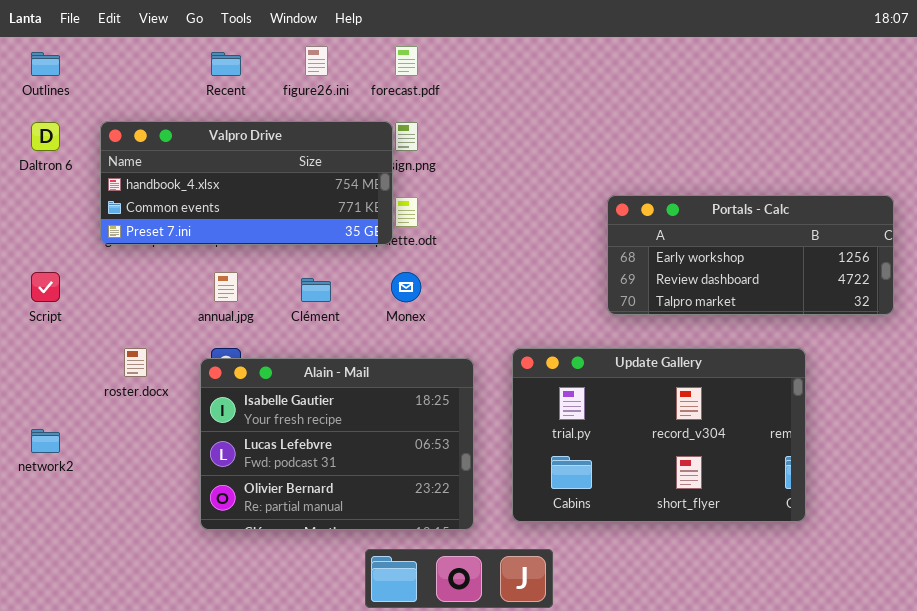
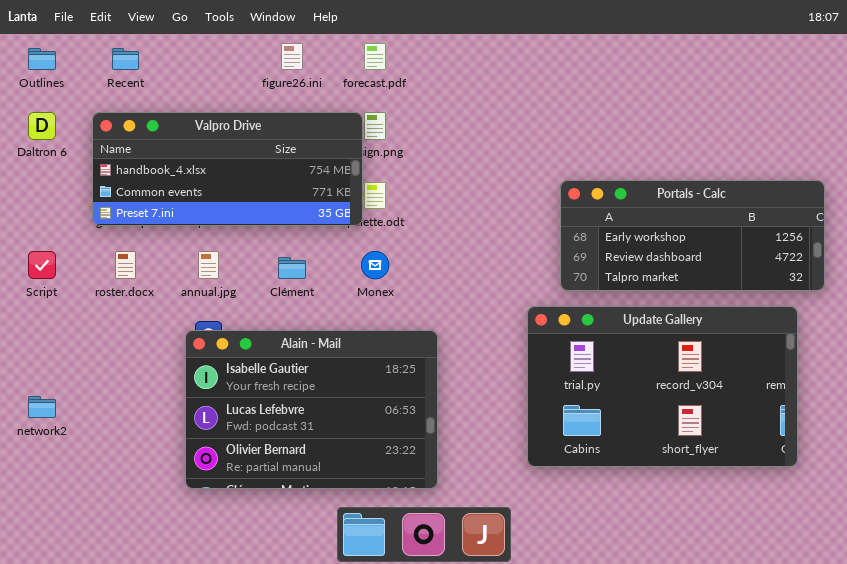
Recent: [211,52,241,76] -> [112,48,139,70], moved
roster.docx: [124,348,147,377] -> [115,251,136,279], moved
Update Gallery: [512,348,806,522] -> [527,306,798,467], moved

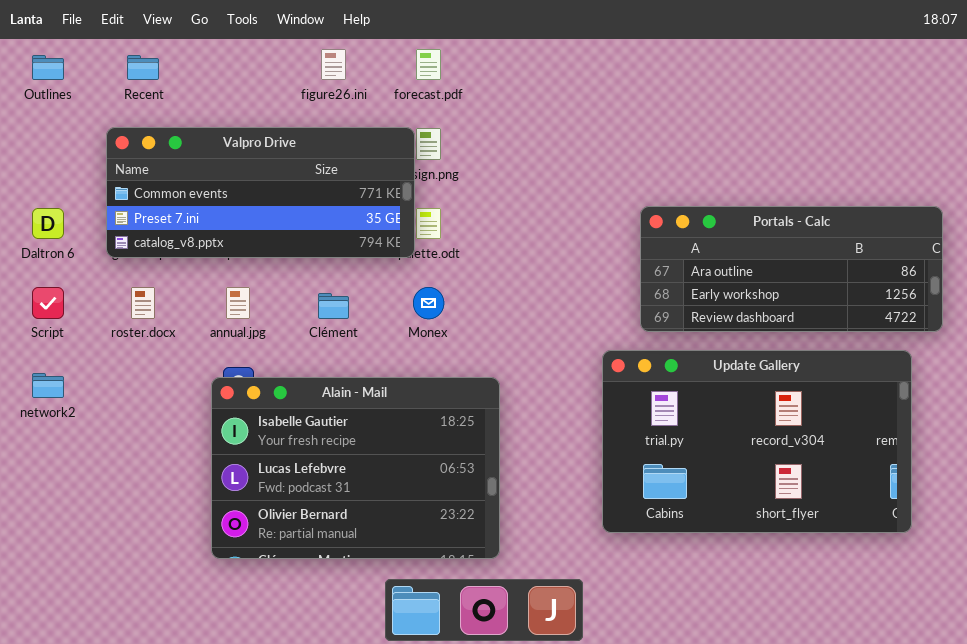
Valpro Drive: [92,112,363,226] -> [106,127,415,258], scrolled down 1 row
Daltron 6: [28,112,56,140] -> [32,208,64,239], moved
Portals - Calc: [560,180,825,291] -> [640,206,943,332], scrolled up 1 row
network2: [28,396,56,418] -> [32,373,64,398], moved

